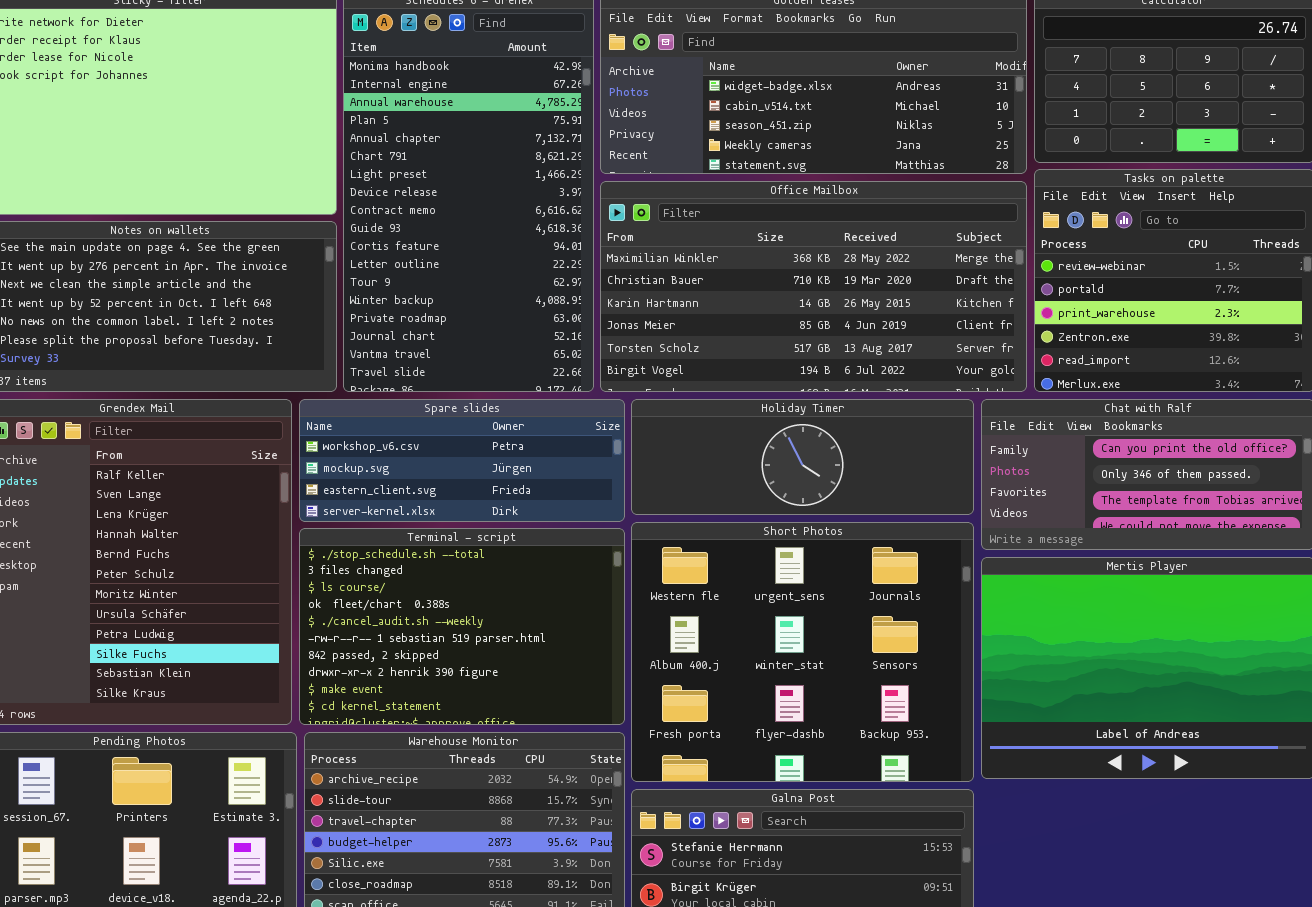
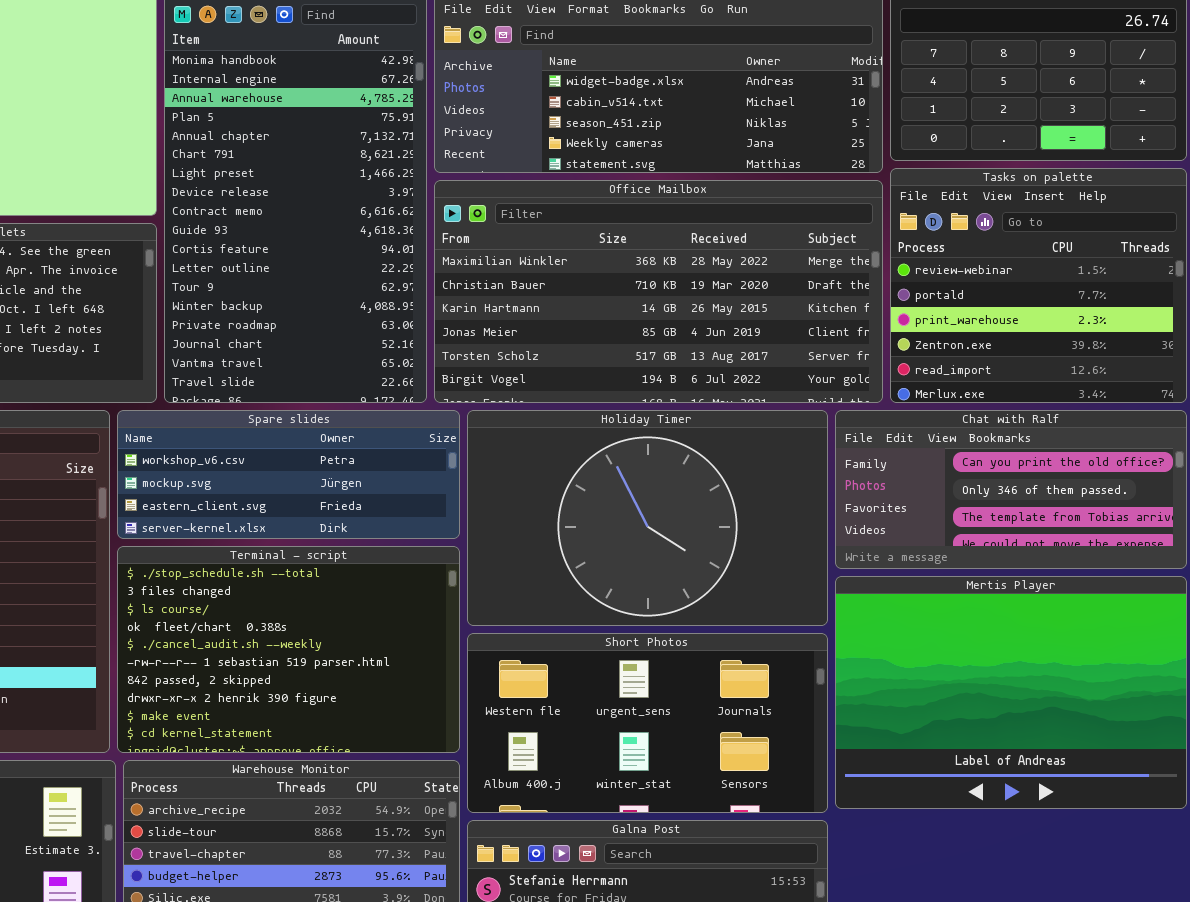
Holiday Timer: [631,399,974,515] -> [467,410,828,626], resized
Short Photos: [631,522,974,782] -> [467,633,828,813], resized

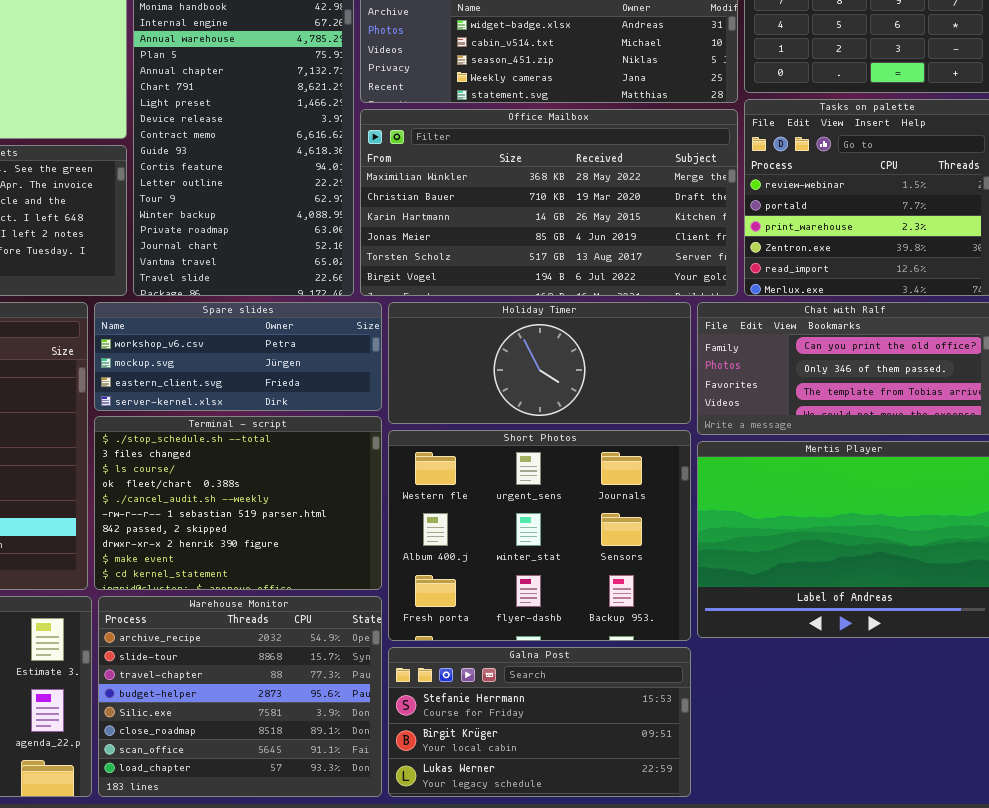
Holiday Timer: [467,410,828,626] -> [388,302,691,424], resized
Short Photos: [467,633,828,813] -> [388,430,691,641], resized

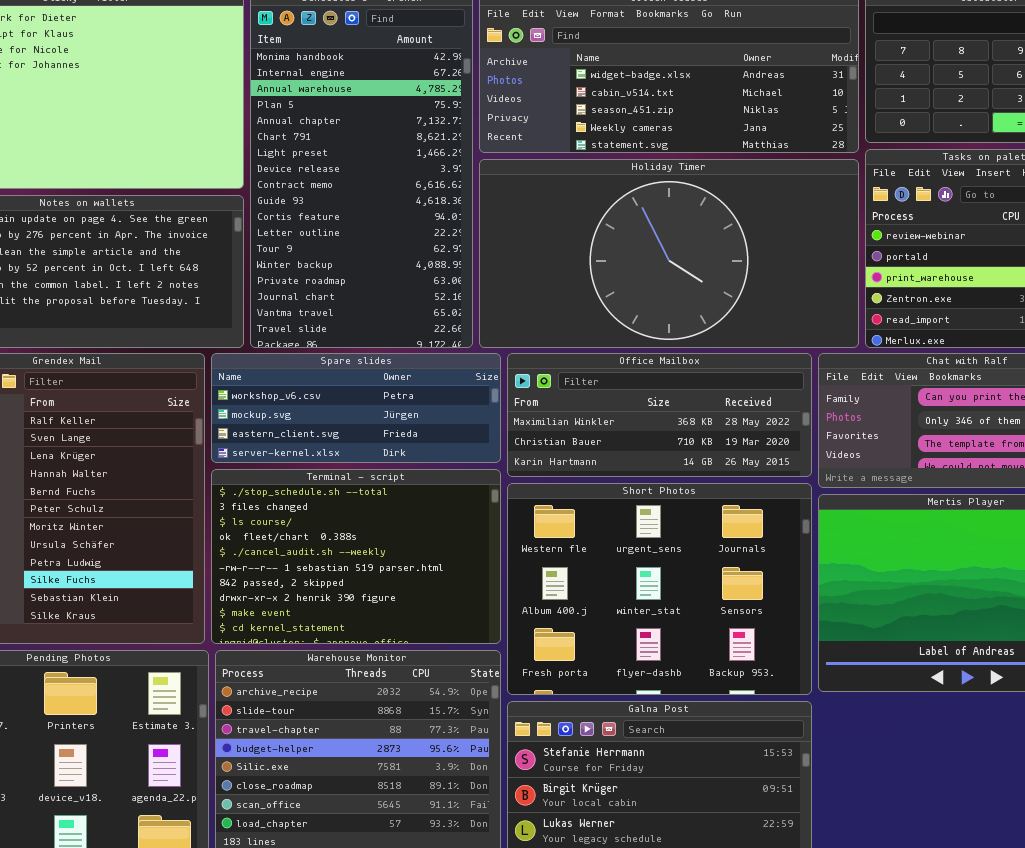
Office Mailbox: [360,109,738,296] -> [507,353,812,477], moved, resized
Holiday Timer: [388,302,691,424] -> [479,159,859,348], moved, resized

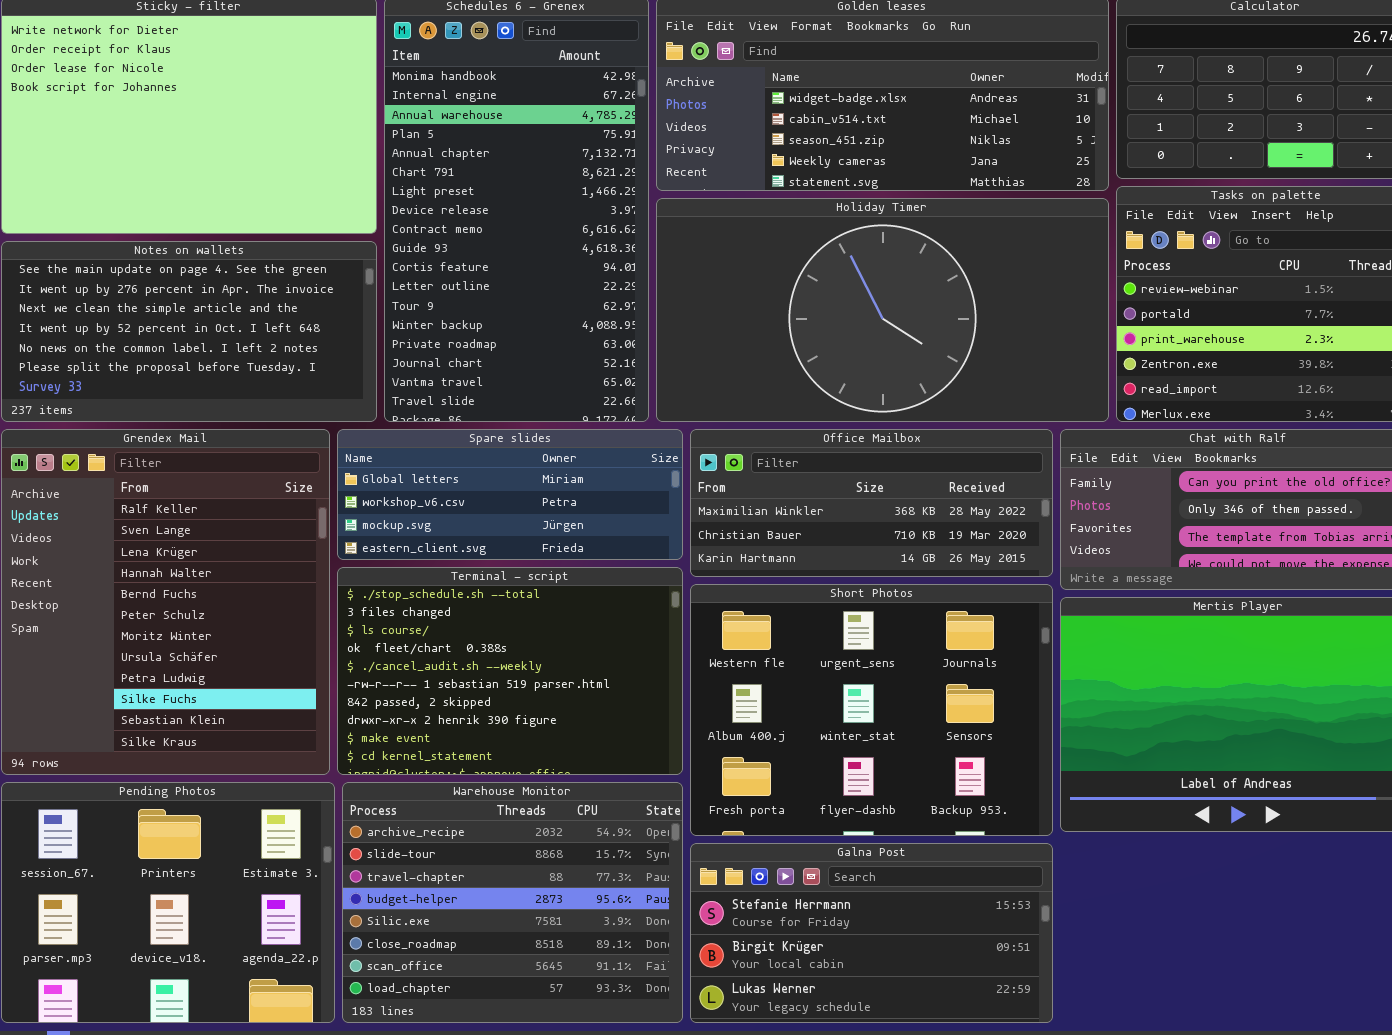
Spare slides: [211,353,501,463] -> [337,429,683,560], scrolled up 1 row

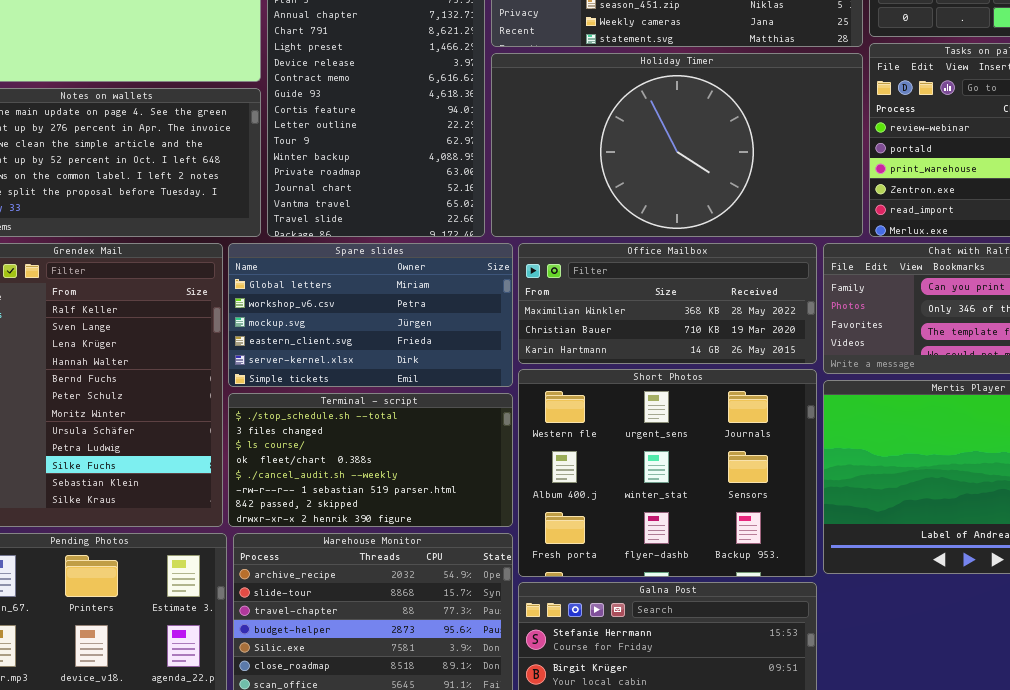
Spare slides: [337,429,683,560] -> [228,243,513,387], resized
Terminal - script: [337,567,683,775] -> [228,393,513,527], resized

